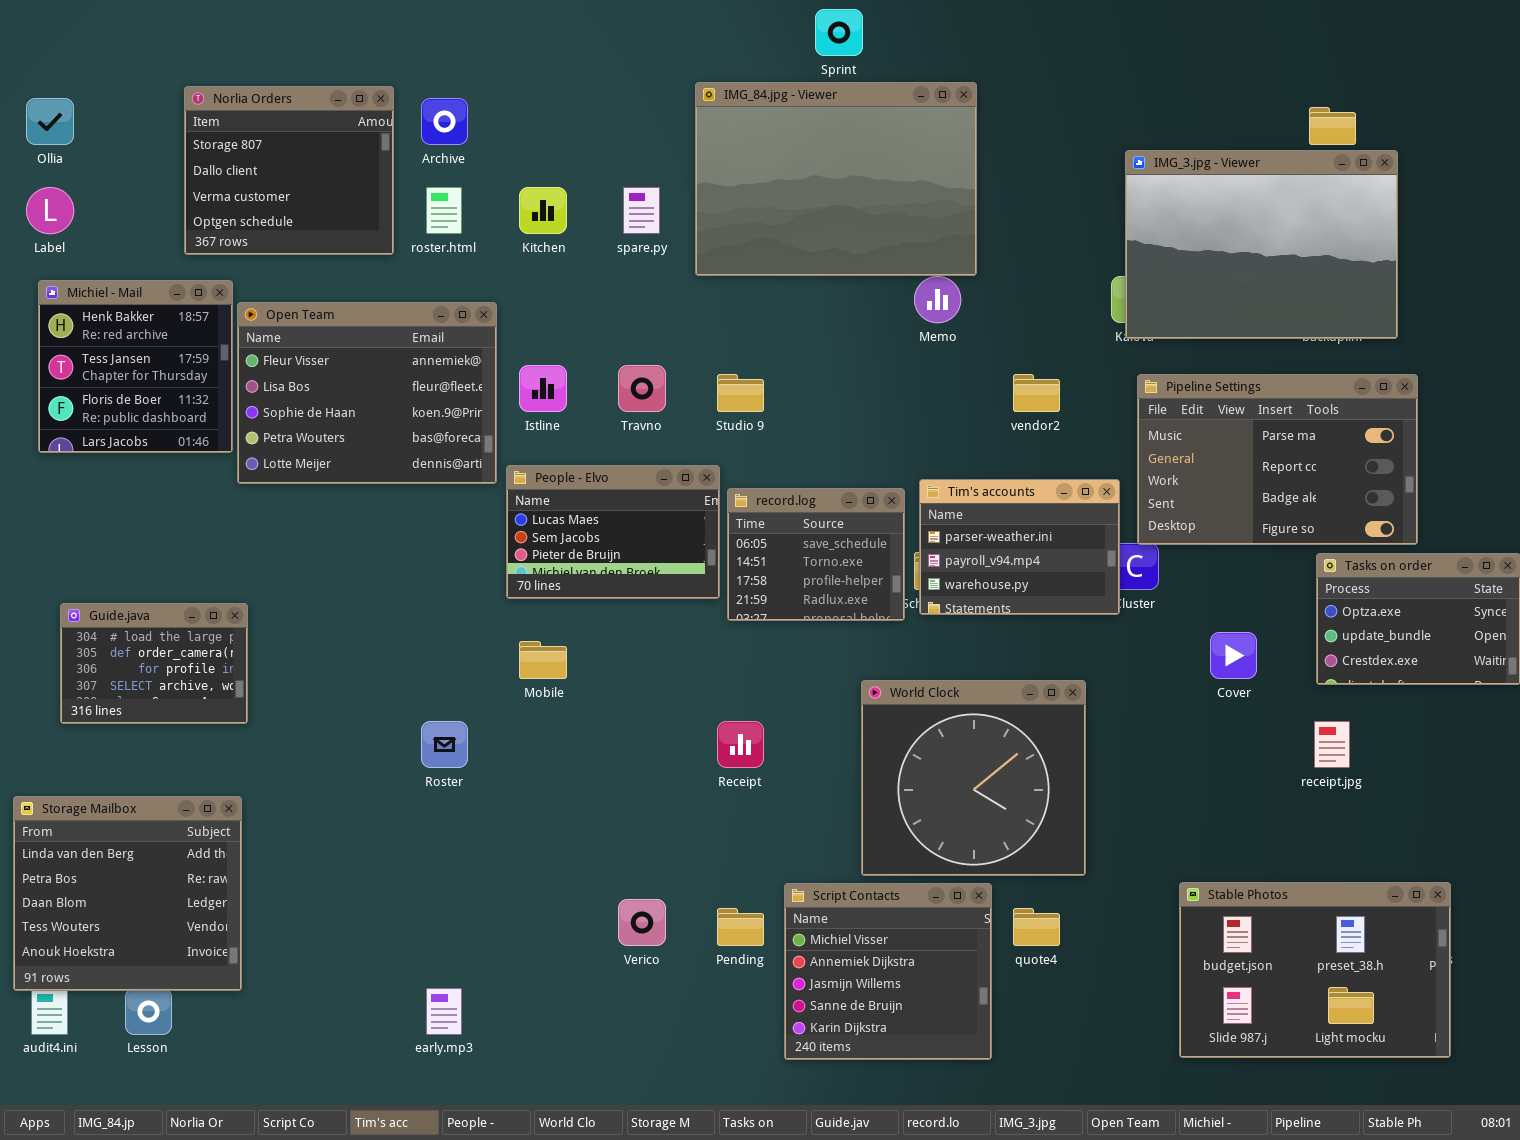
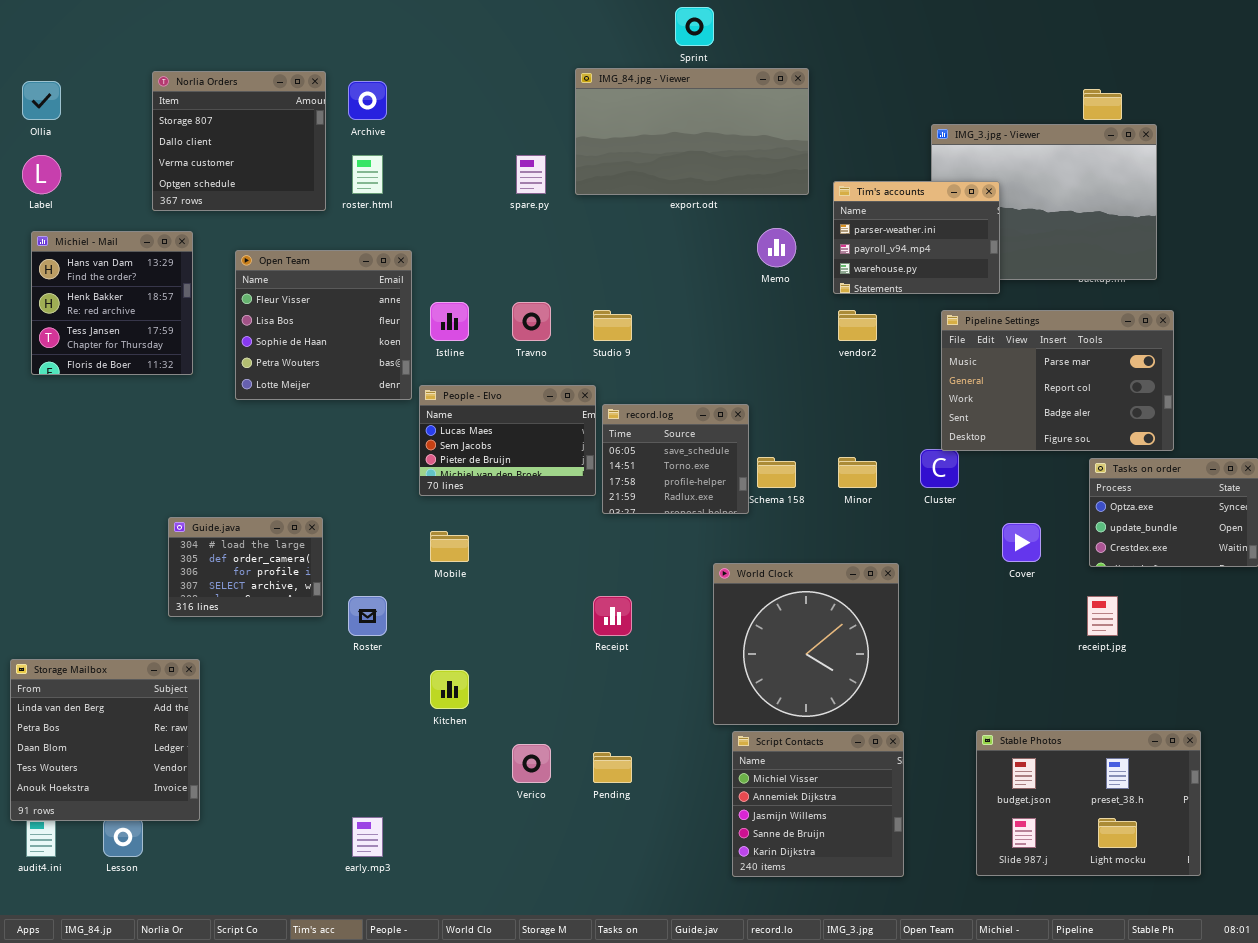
IMG_84.jpg - Viewer: [695,82,977,276] -> [575,68,809,195], resized
Kitchen: [519,187,567,234] -> [430,670,469,709], moved
Michiel - Mail: [38,280,233,453] -> [31,231,193,375], scrolled up 1 row
Open Team: [237,302,497,484] -> [235,250,412,400], resized
Tim's accounts: [919,479,1120,615] -> [833,181,1000,294], moved
Guide.java: [60,603,248,724] -> [168,517,323,617], moved
Script Contacts: [784,883,992,1060] -> [732,731,904,877], moved

